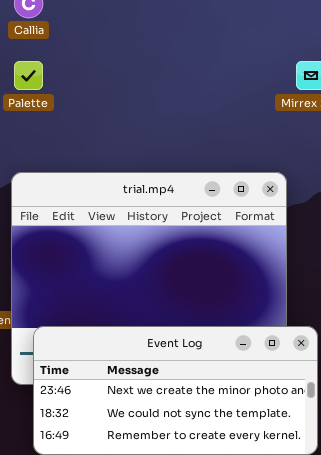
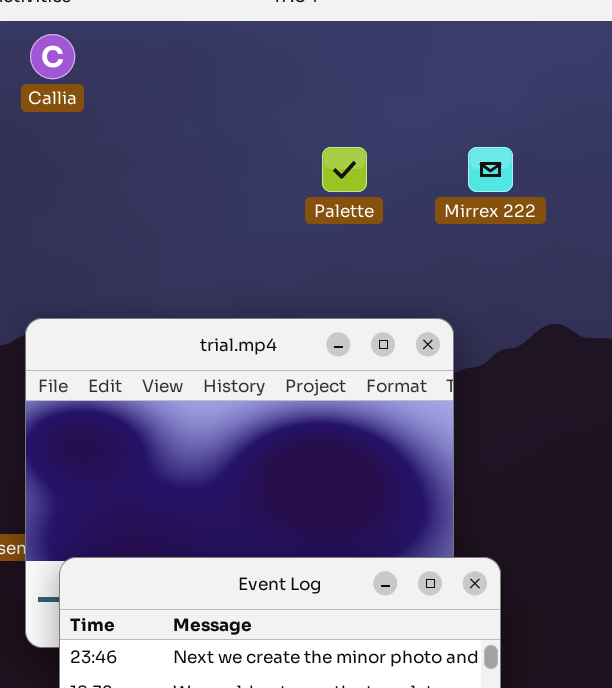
Palette: [14,61,43,90] -> [322,147,367,192], moved

